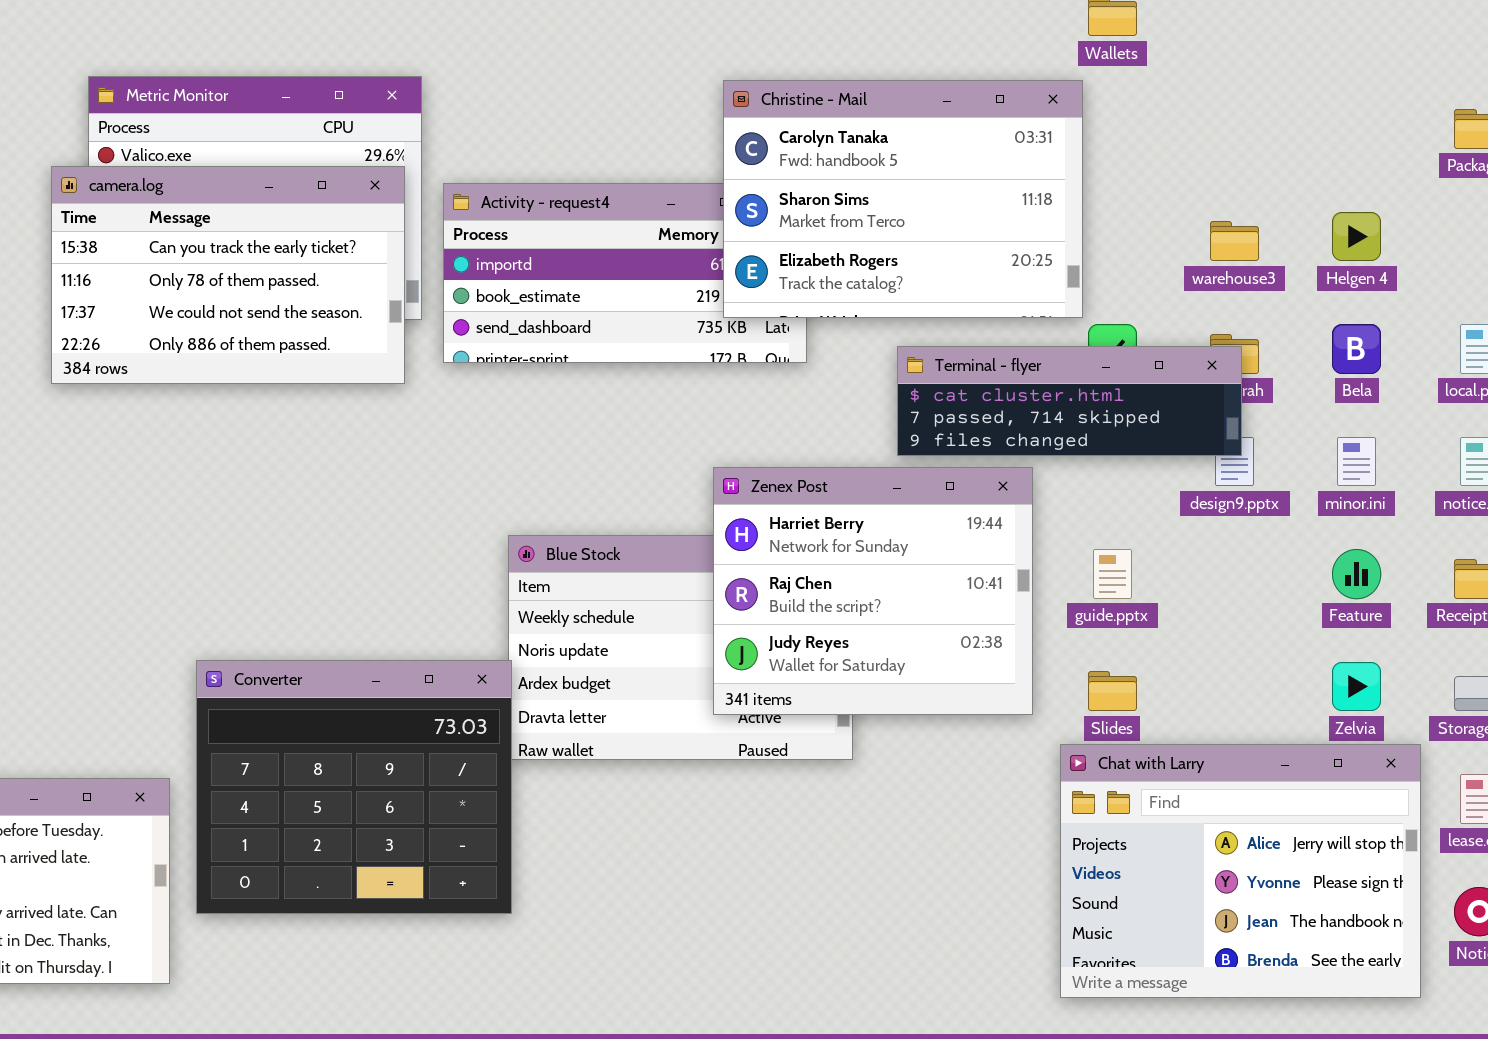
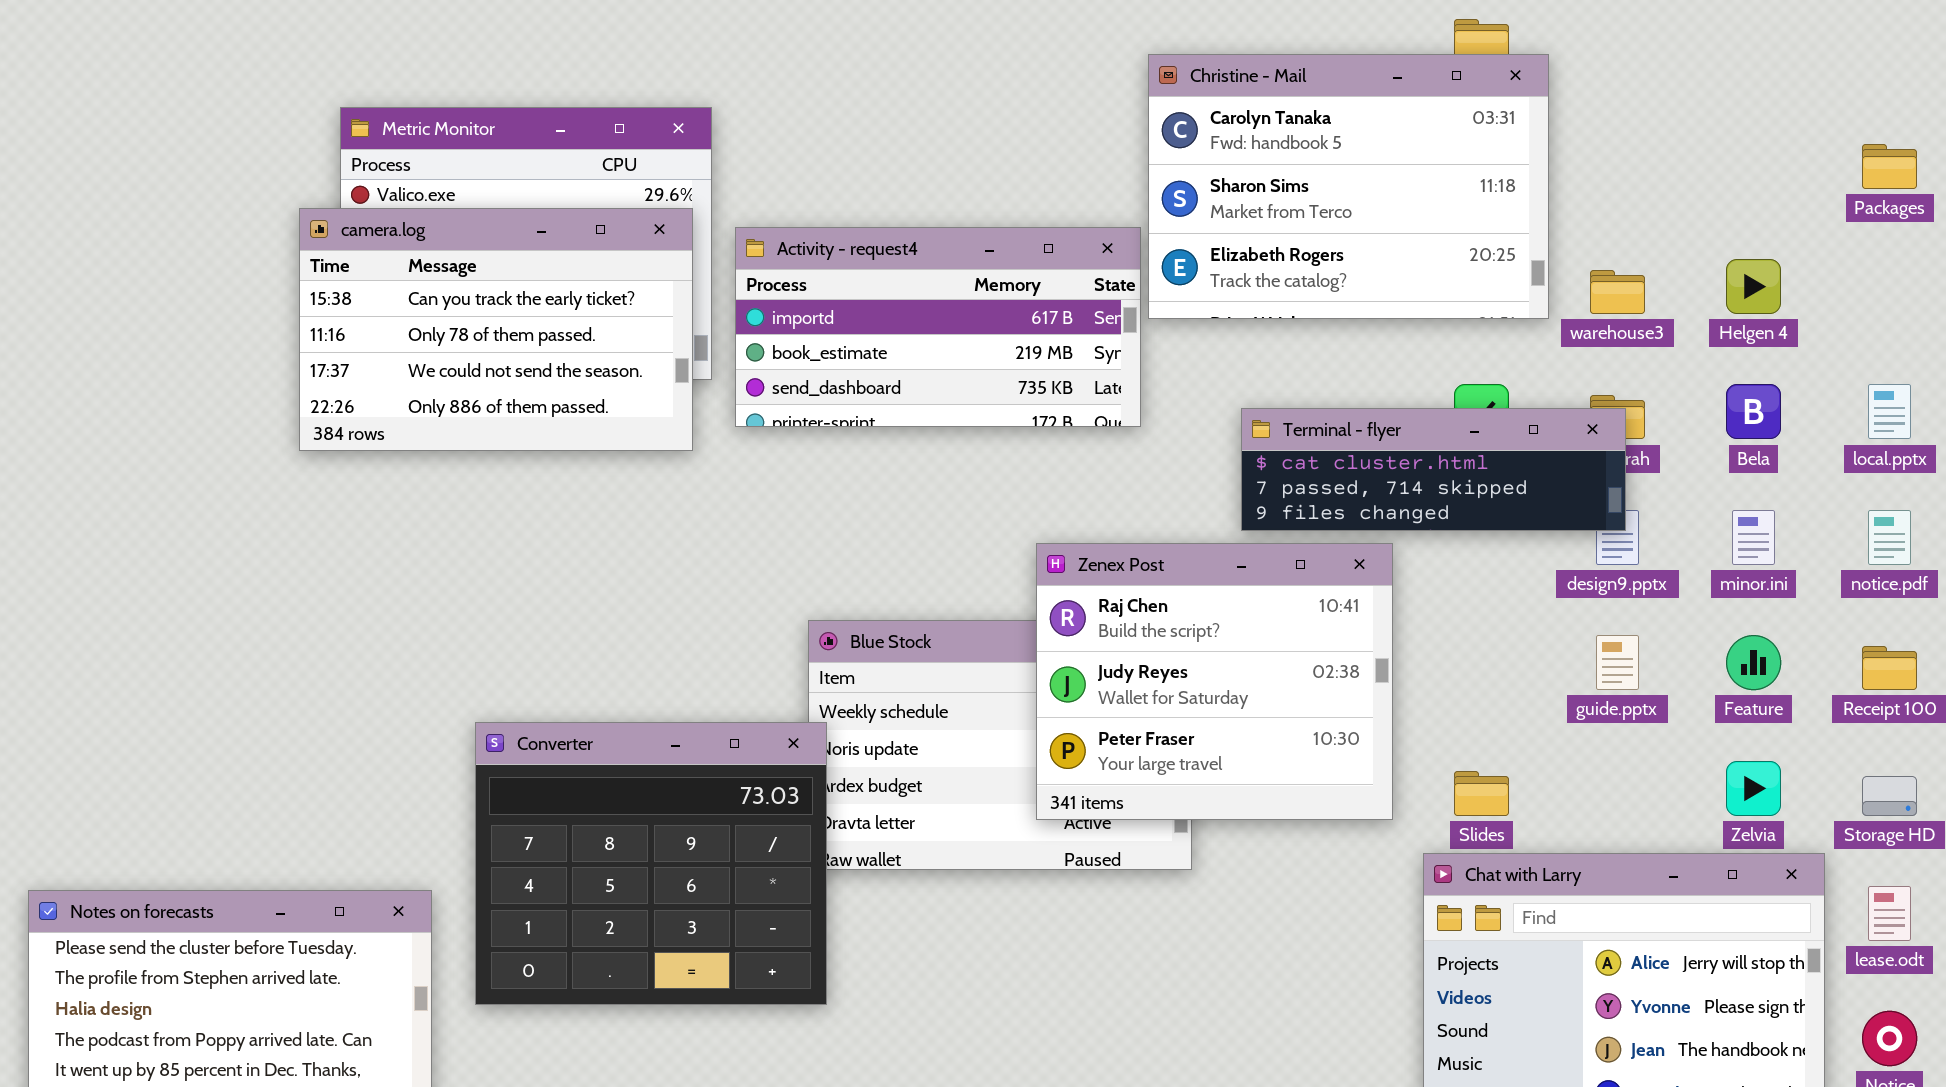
Christine - Mail: [723,80,1083,318] -> [1148,54,1549,319], moved
Zenex Post: [713,467,1033,715] -> [1036,543,1393,820], scrolled down 1 row
guide.pptx: [1093,549,1132,599] -> [1596,635,1639,690], moved
Converter: [196,660,512,914] -> [475,722,827,1005], moved

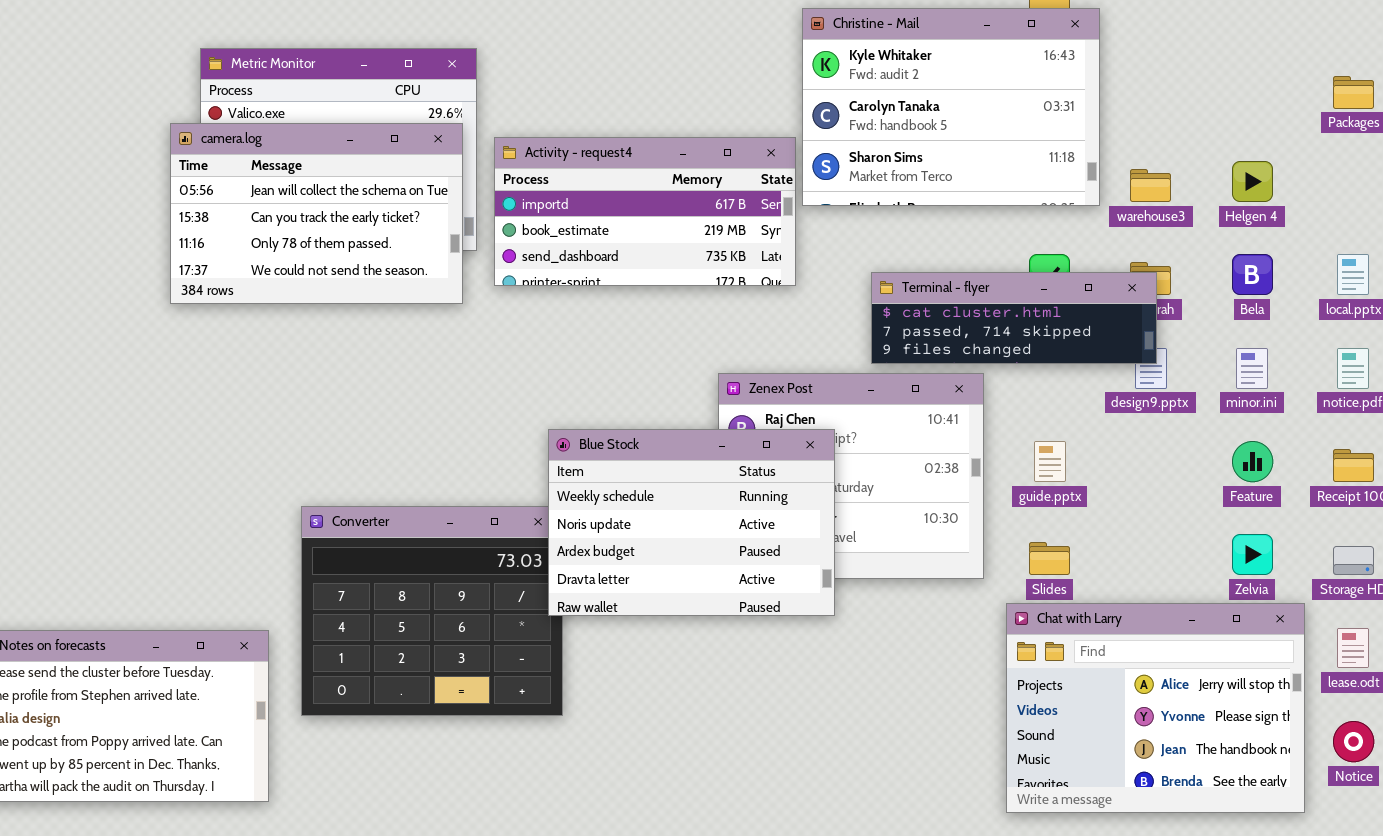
Christine - Mail: [1148,54,1549,319] -> [802,8,1100,206], scrolled up 1 row
camera.log: [299,208,693,451] -> [170,123,463,304], scrolled up 1 row
Blue Stock: [808,620,1192,870] -> [548,429,835,616], raised
guide.pptx: [1596,635,1639,690] -> [1034,441,1066,482], moved

